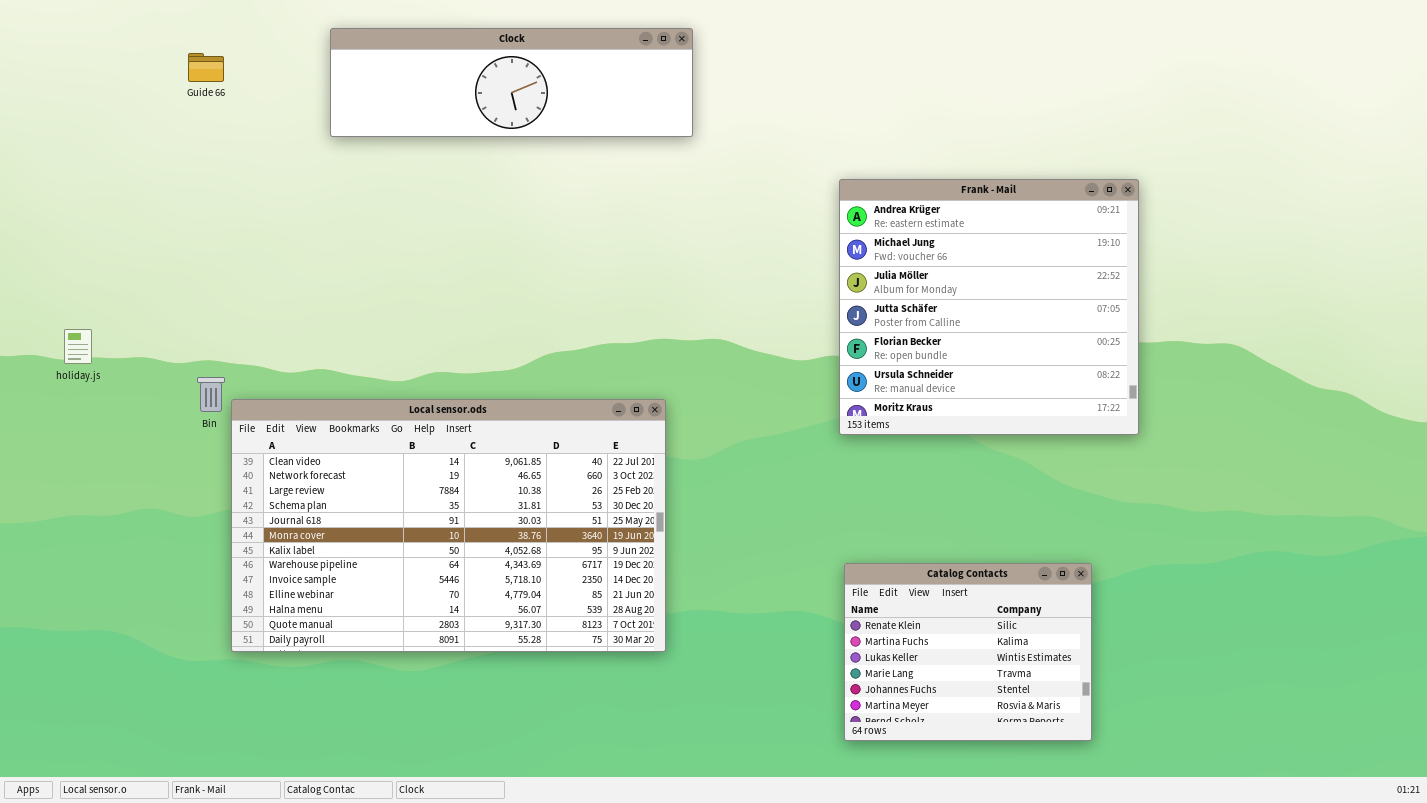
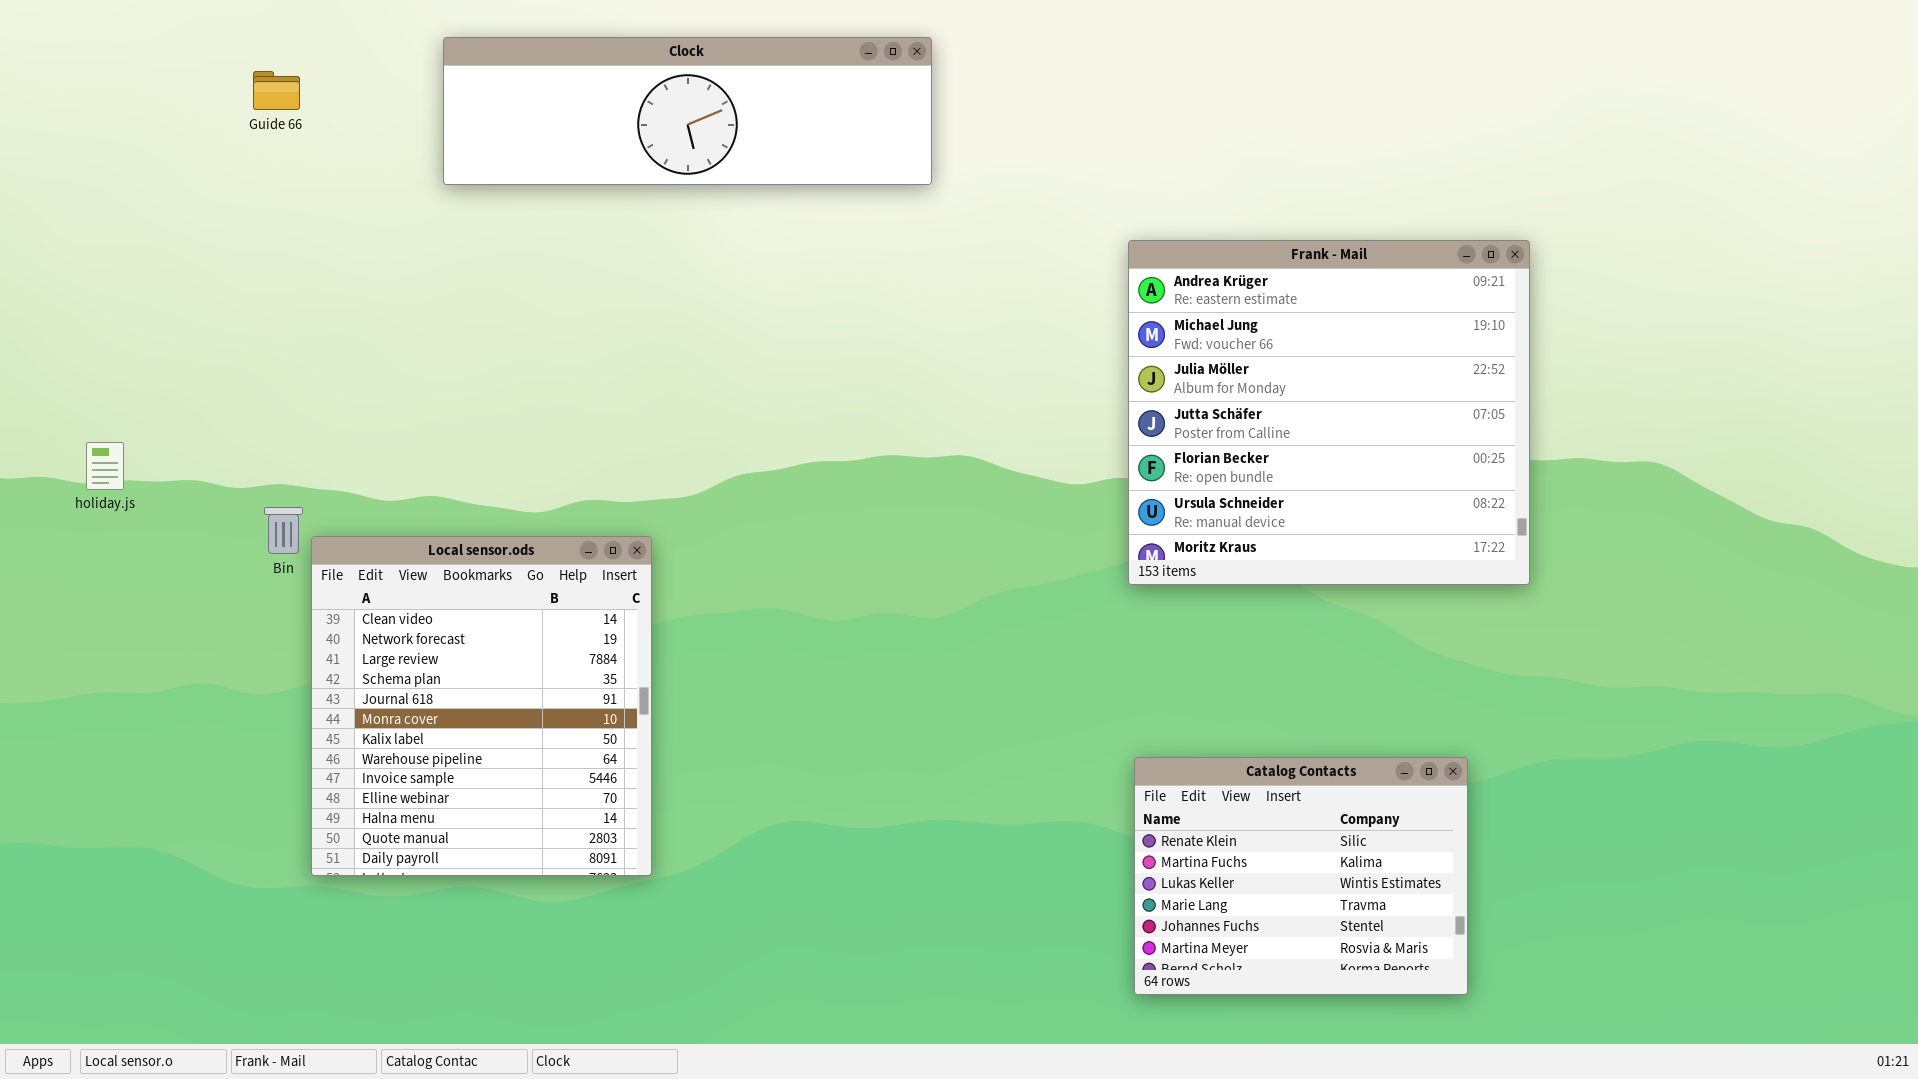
Local sensor.ods: [231,399,666,652] -> [311,536,652,876], resized

